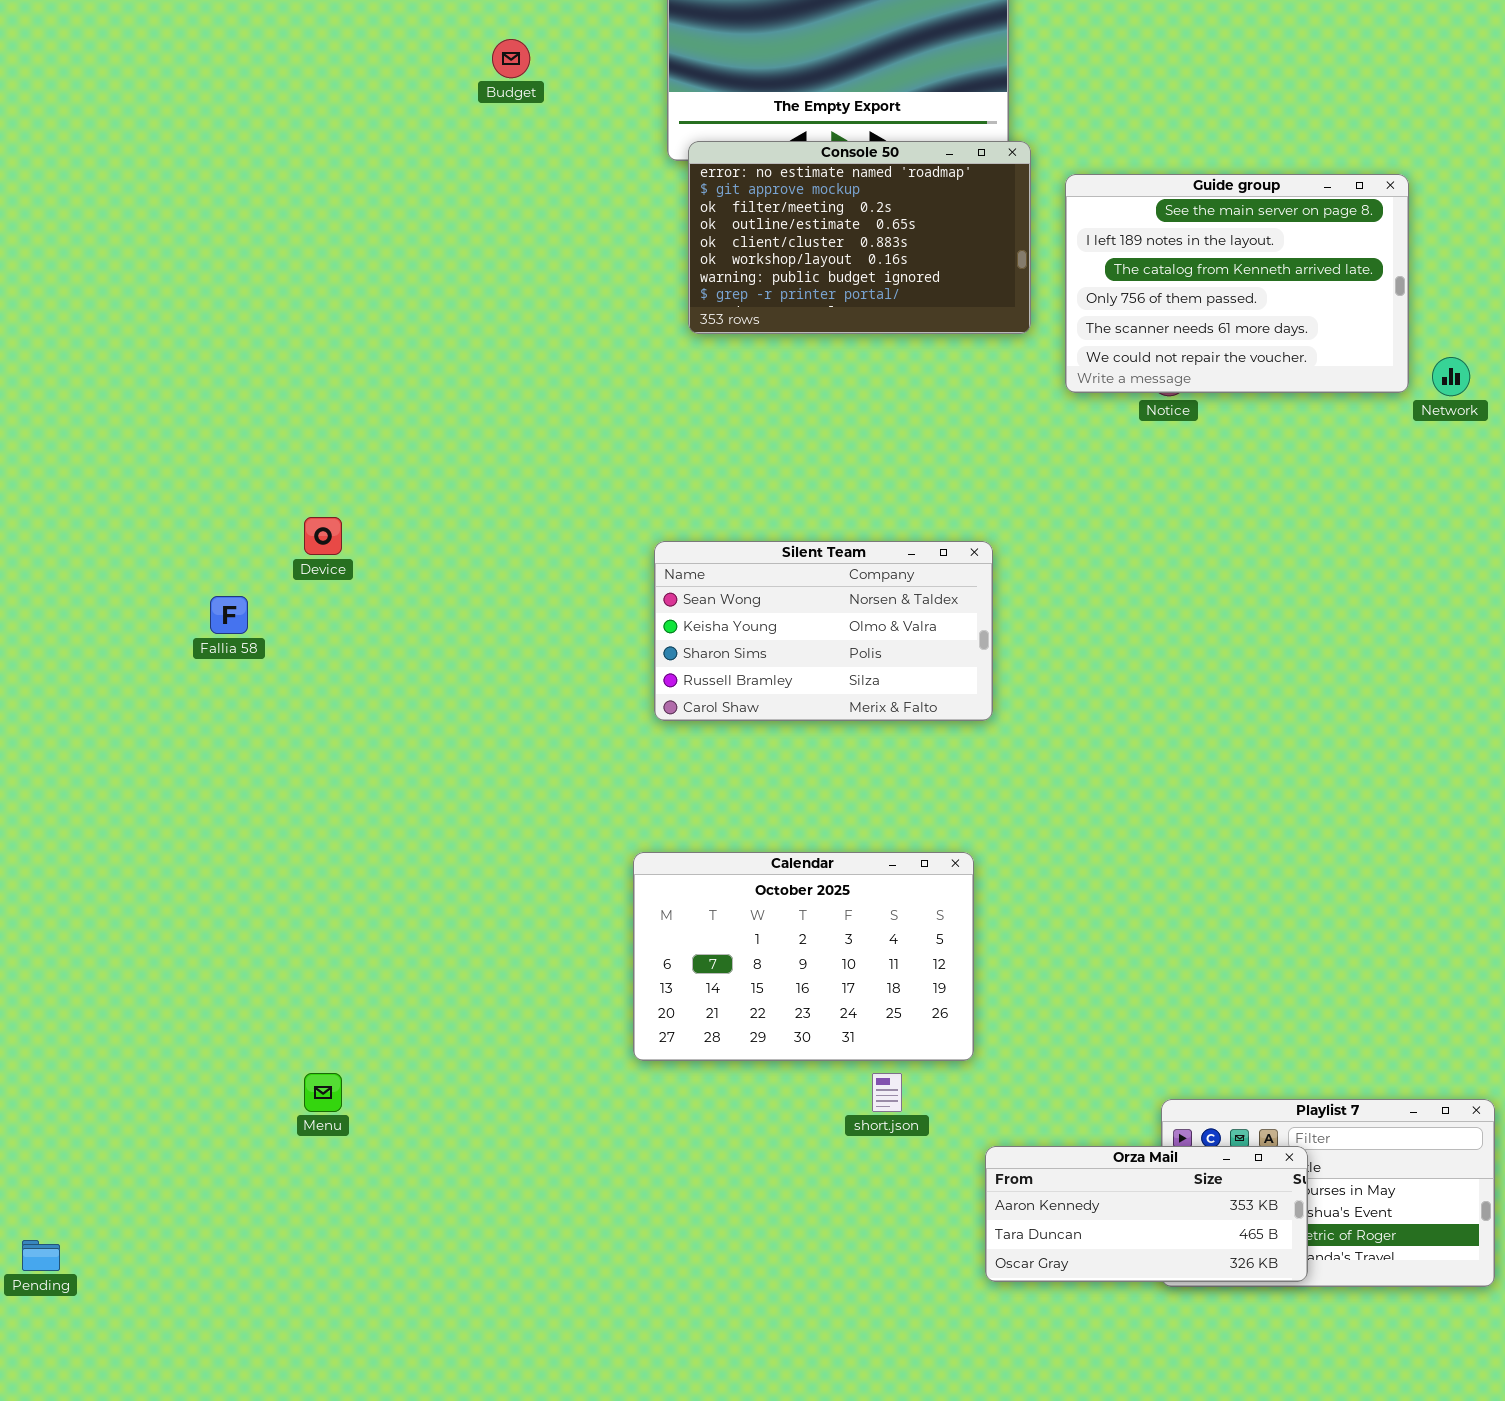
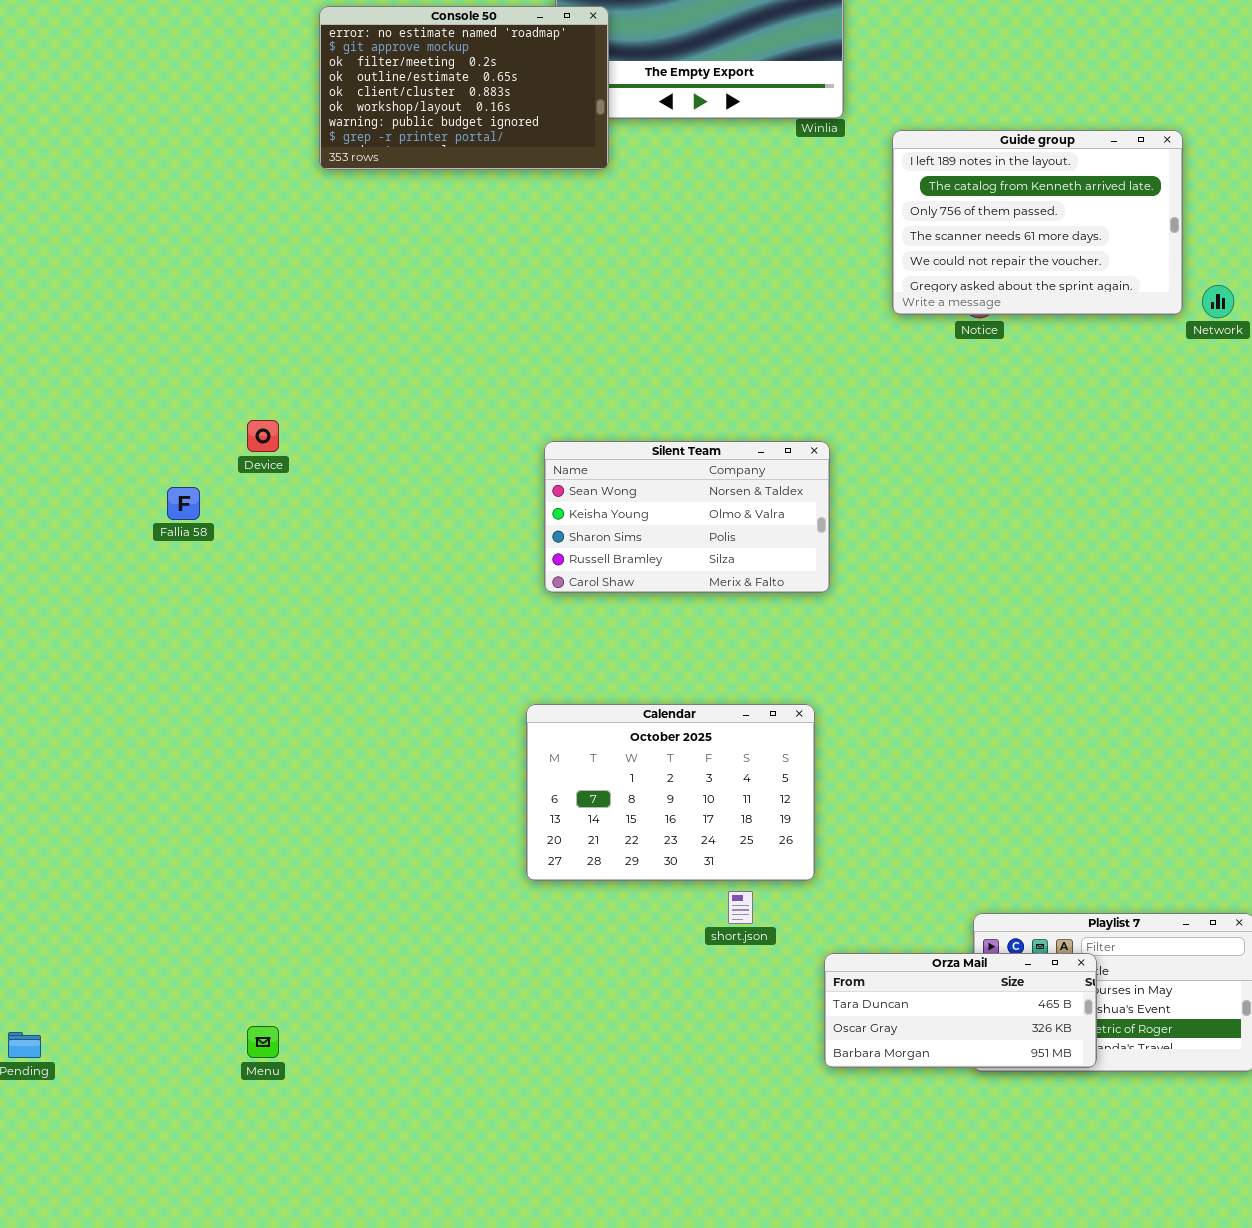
Console 50: [688,141,1031,334] -> [319,6,609,170], moved
Guide group: [1065,174,1409,393] -> [892,130,1183,315], scrolled down 1 row
Menu: [304,1073,342,1112] -> [247,1026,279,1058], moved
Orza Mail: [985,1146,1308,1282] -> [824,953,1097,1068], scrolled down 1 row

